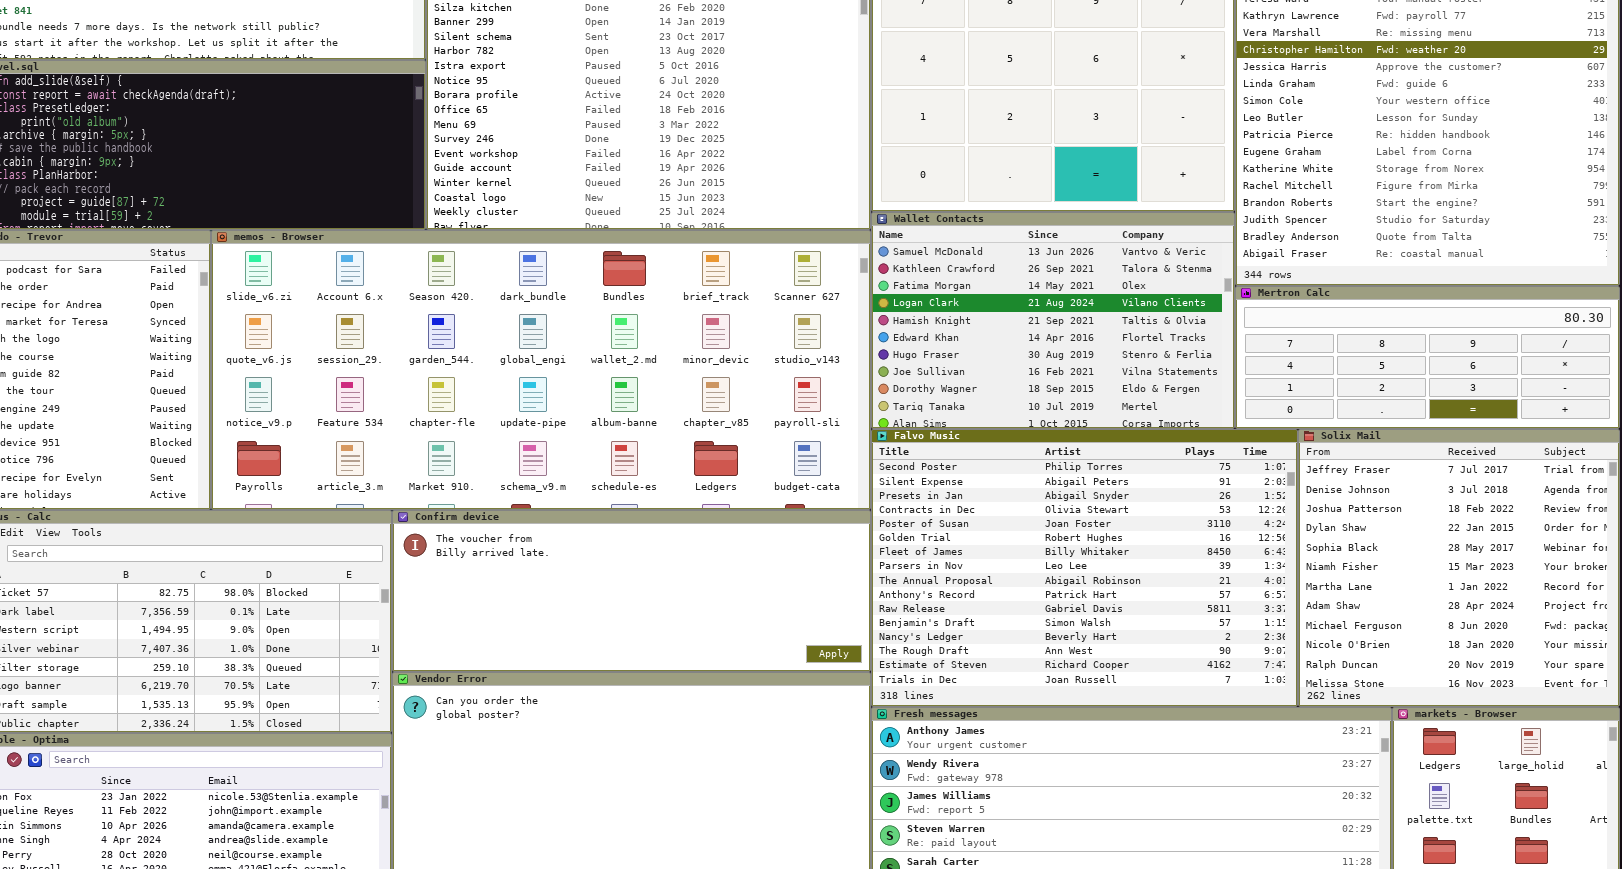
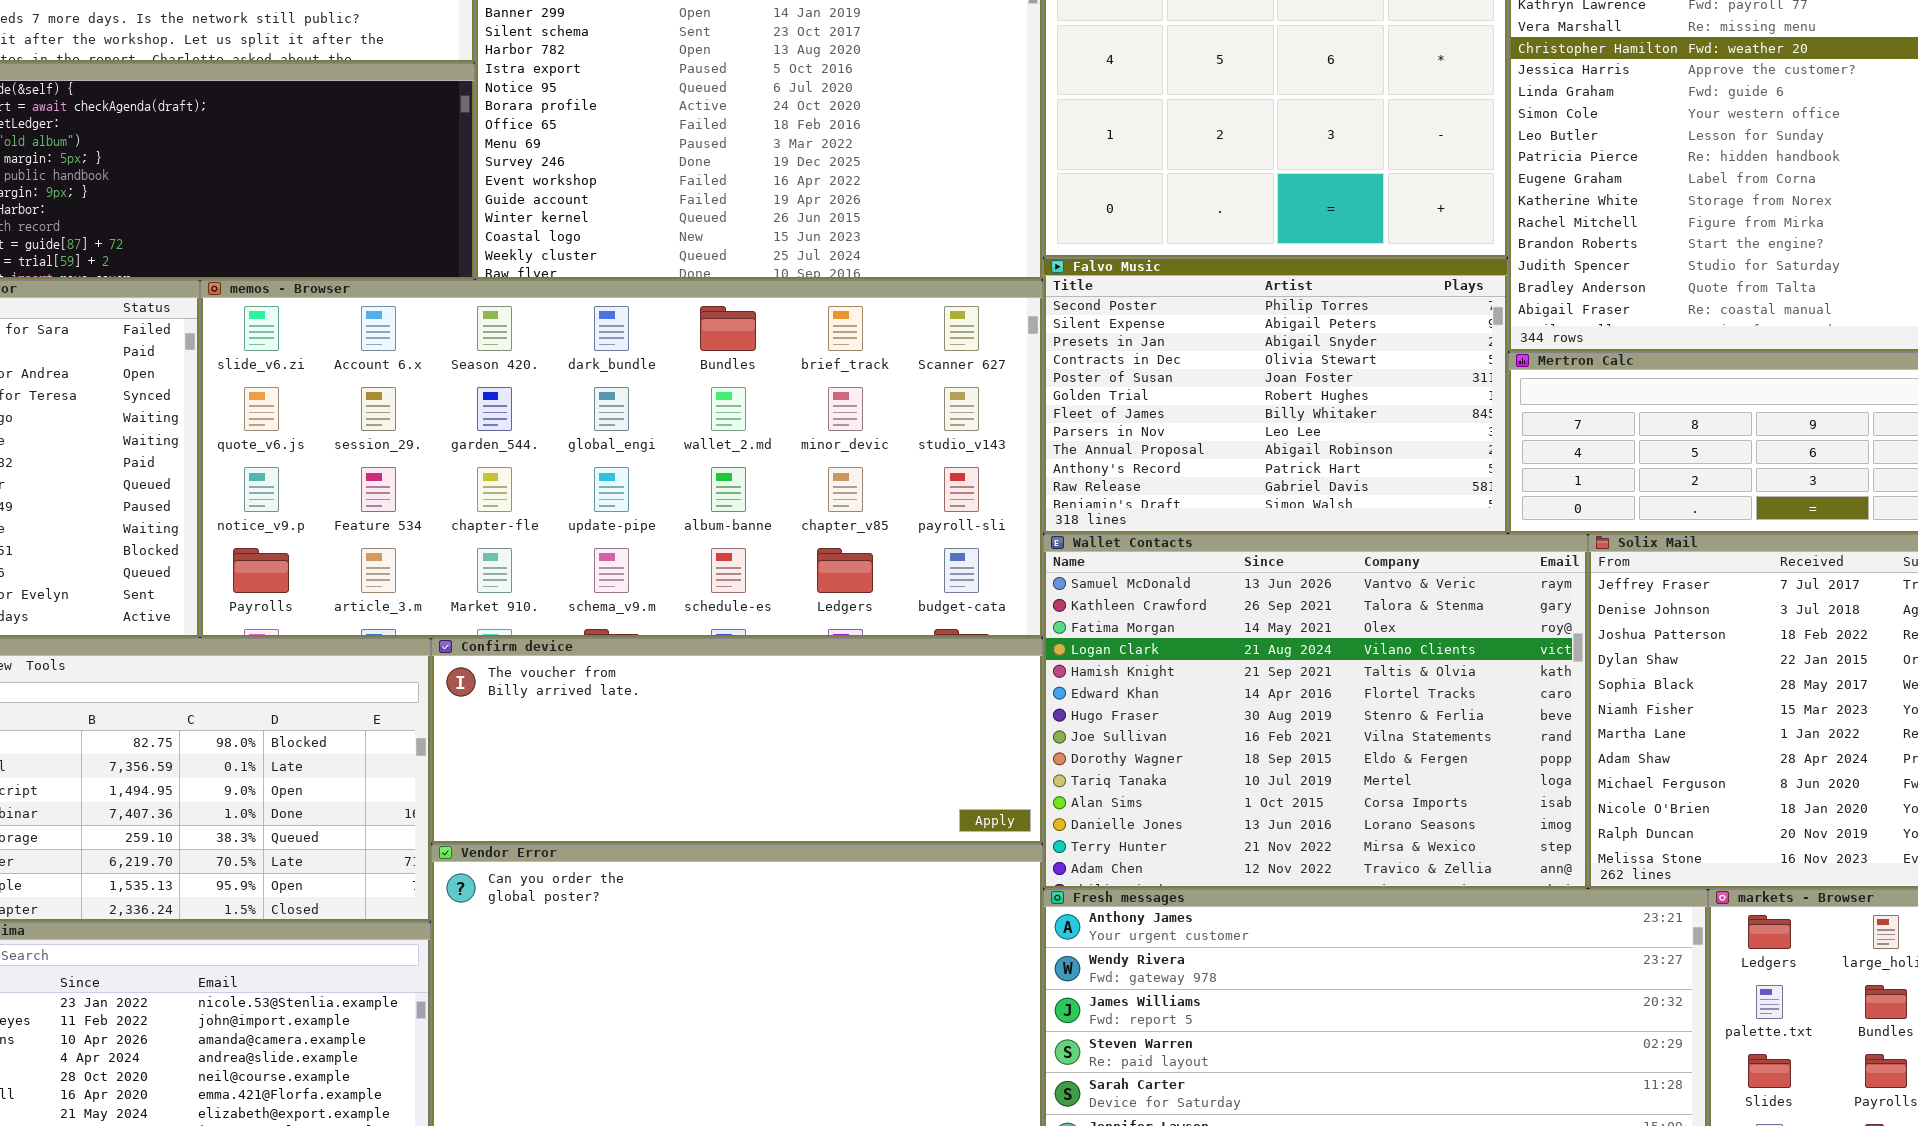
Wallet Contacts: [871,212,1235,429] -> [1043,534,1588,889], moved, resized
Falvo Music: [871,429,1298,707] -> [1043,258,1508,534], moved, resized

